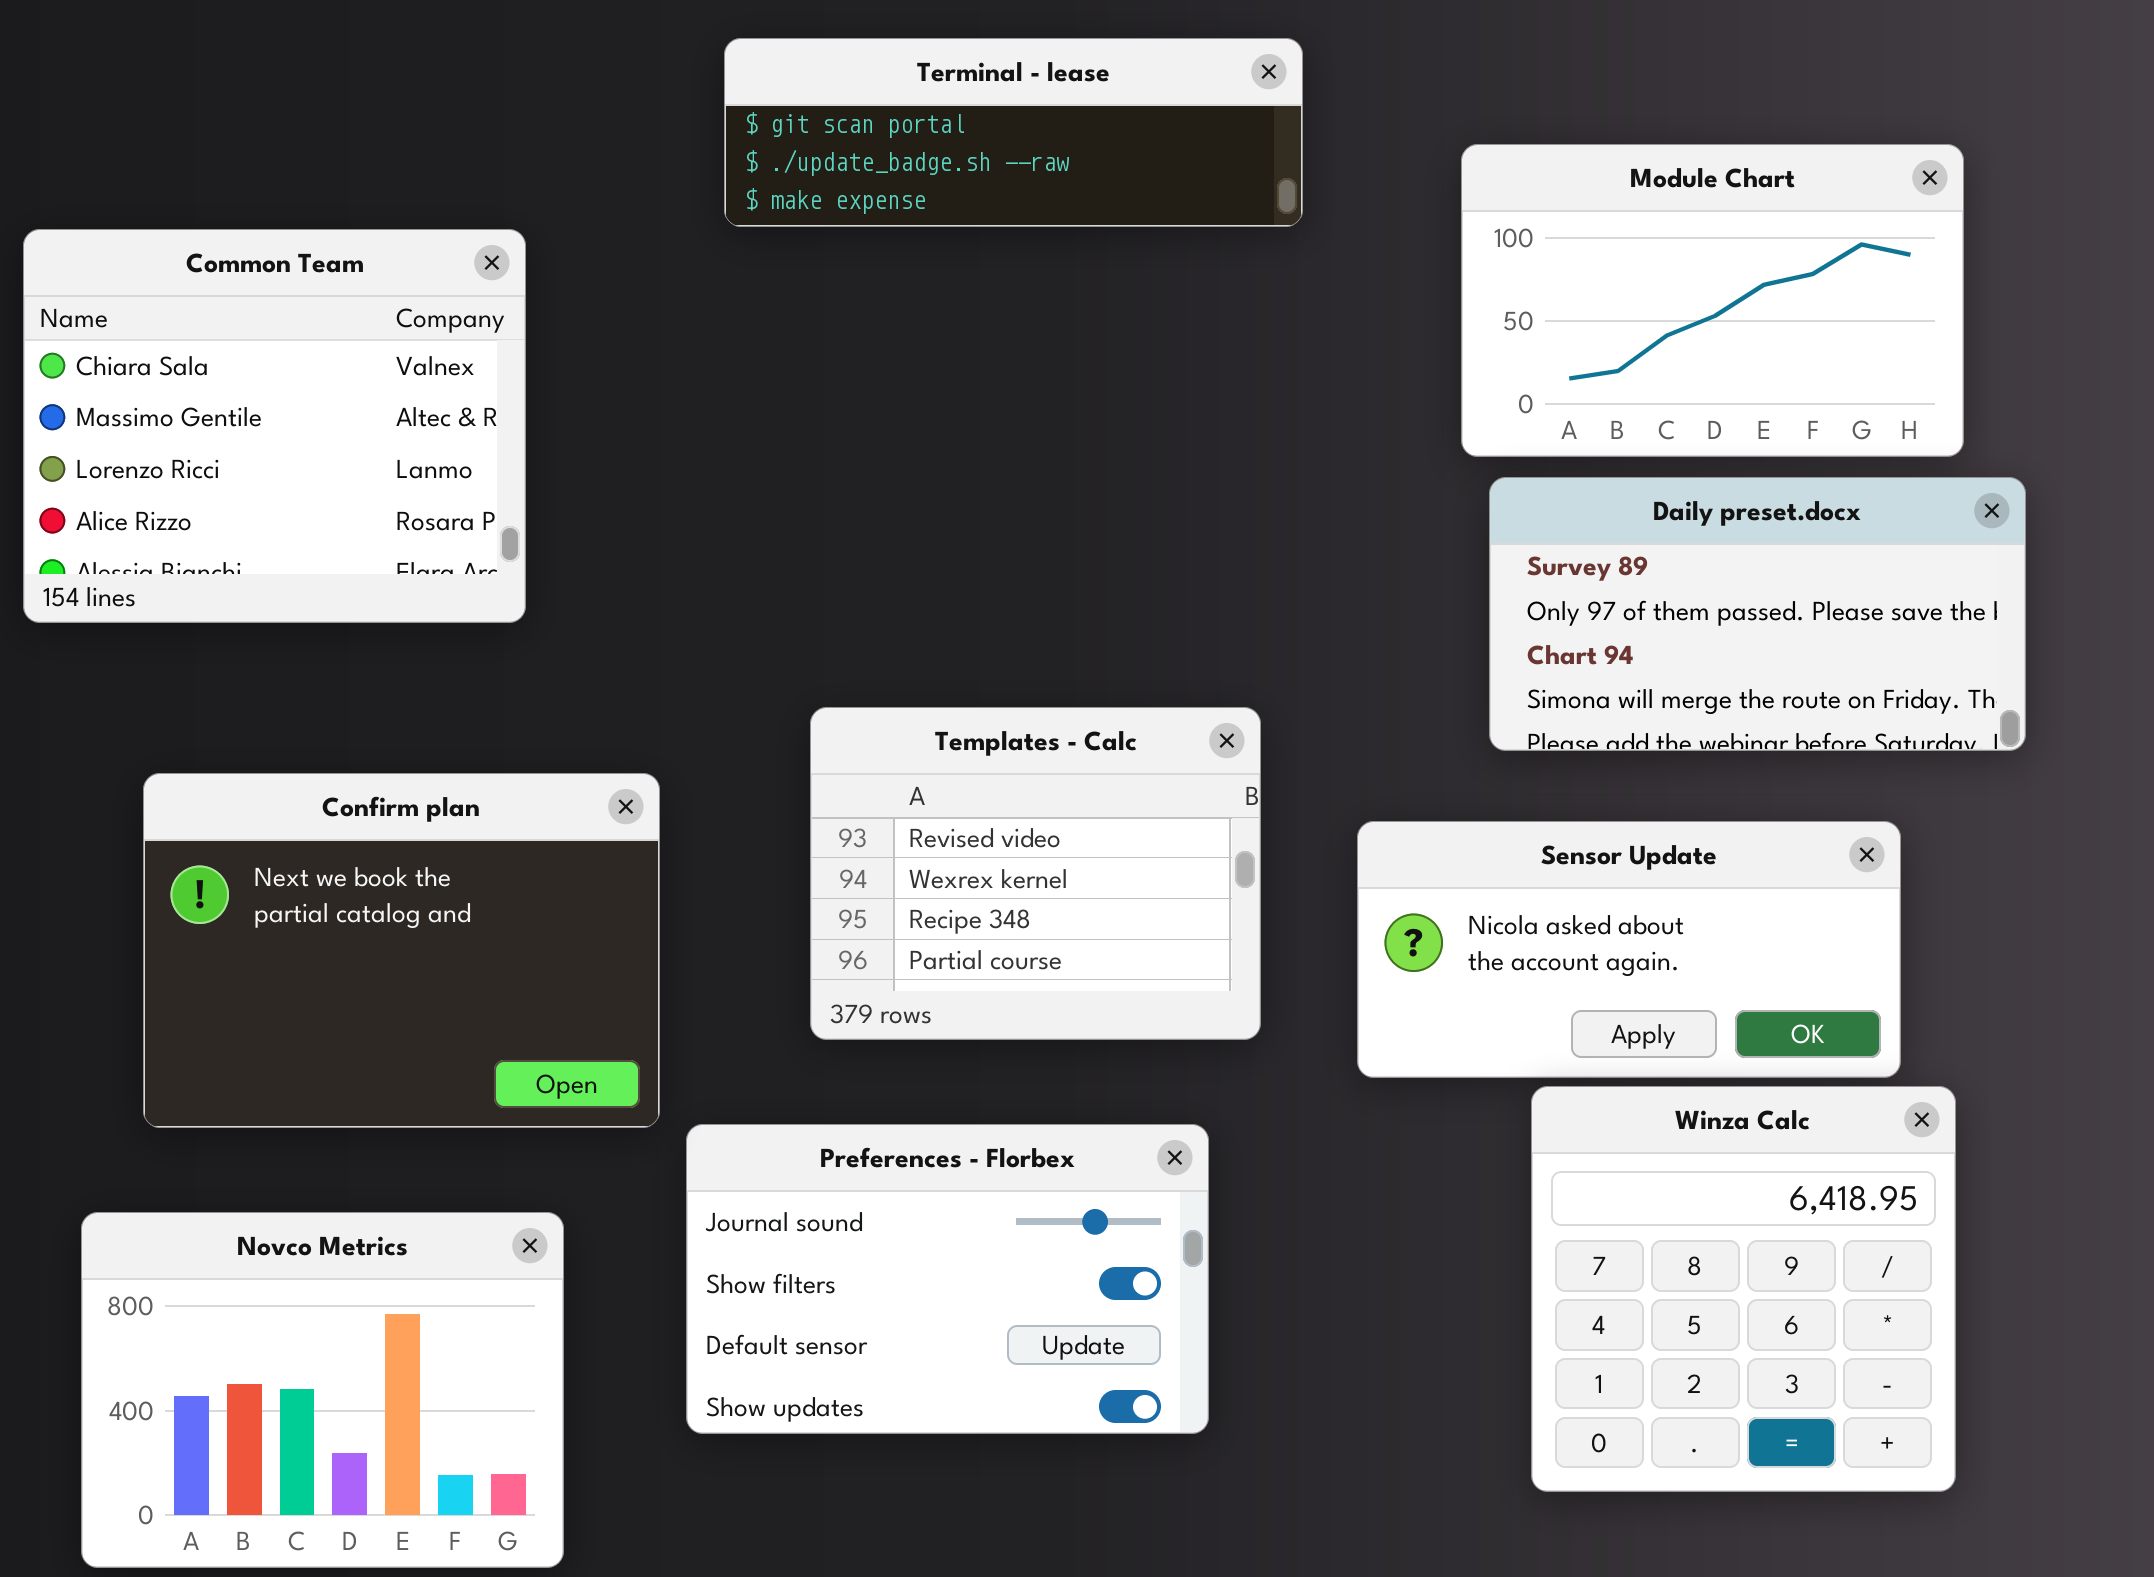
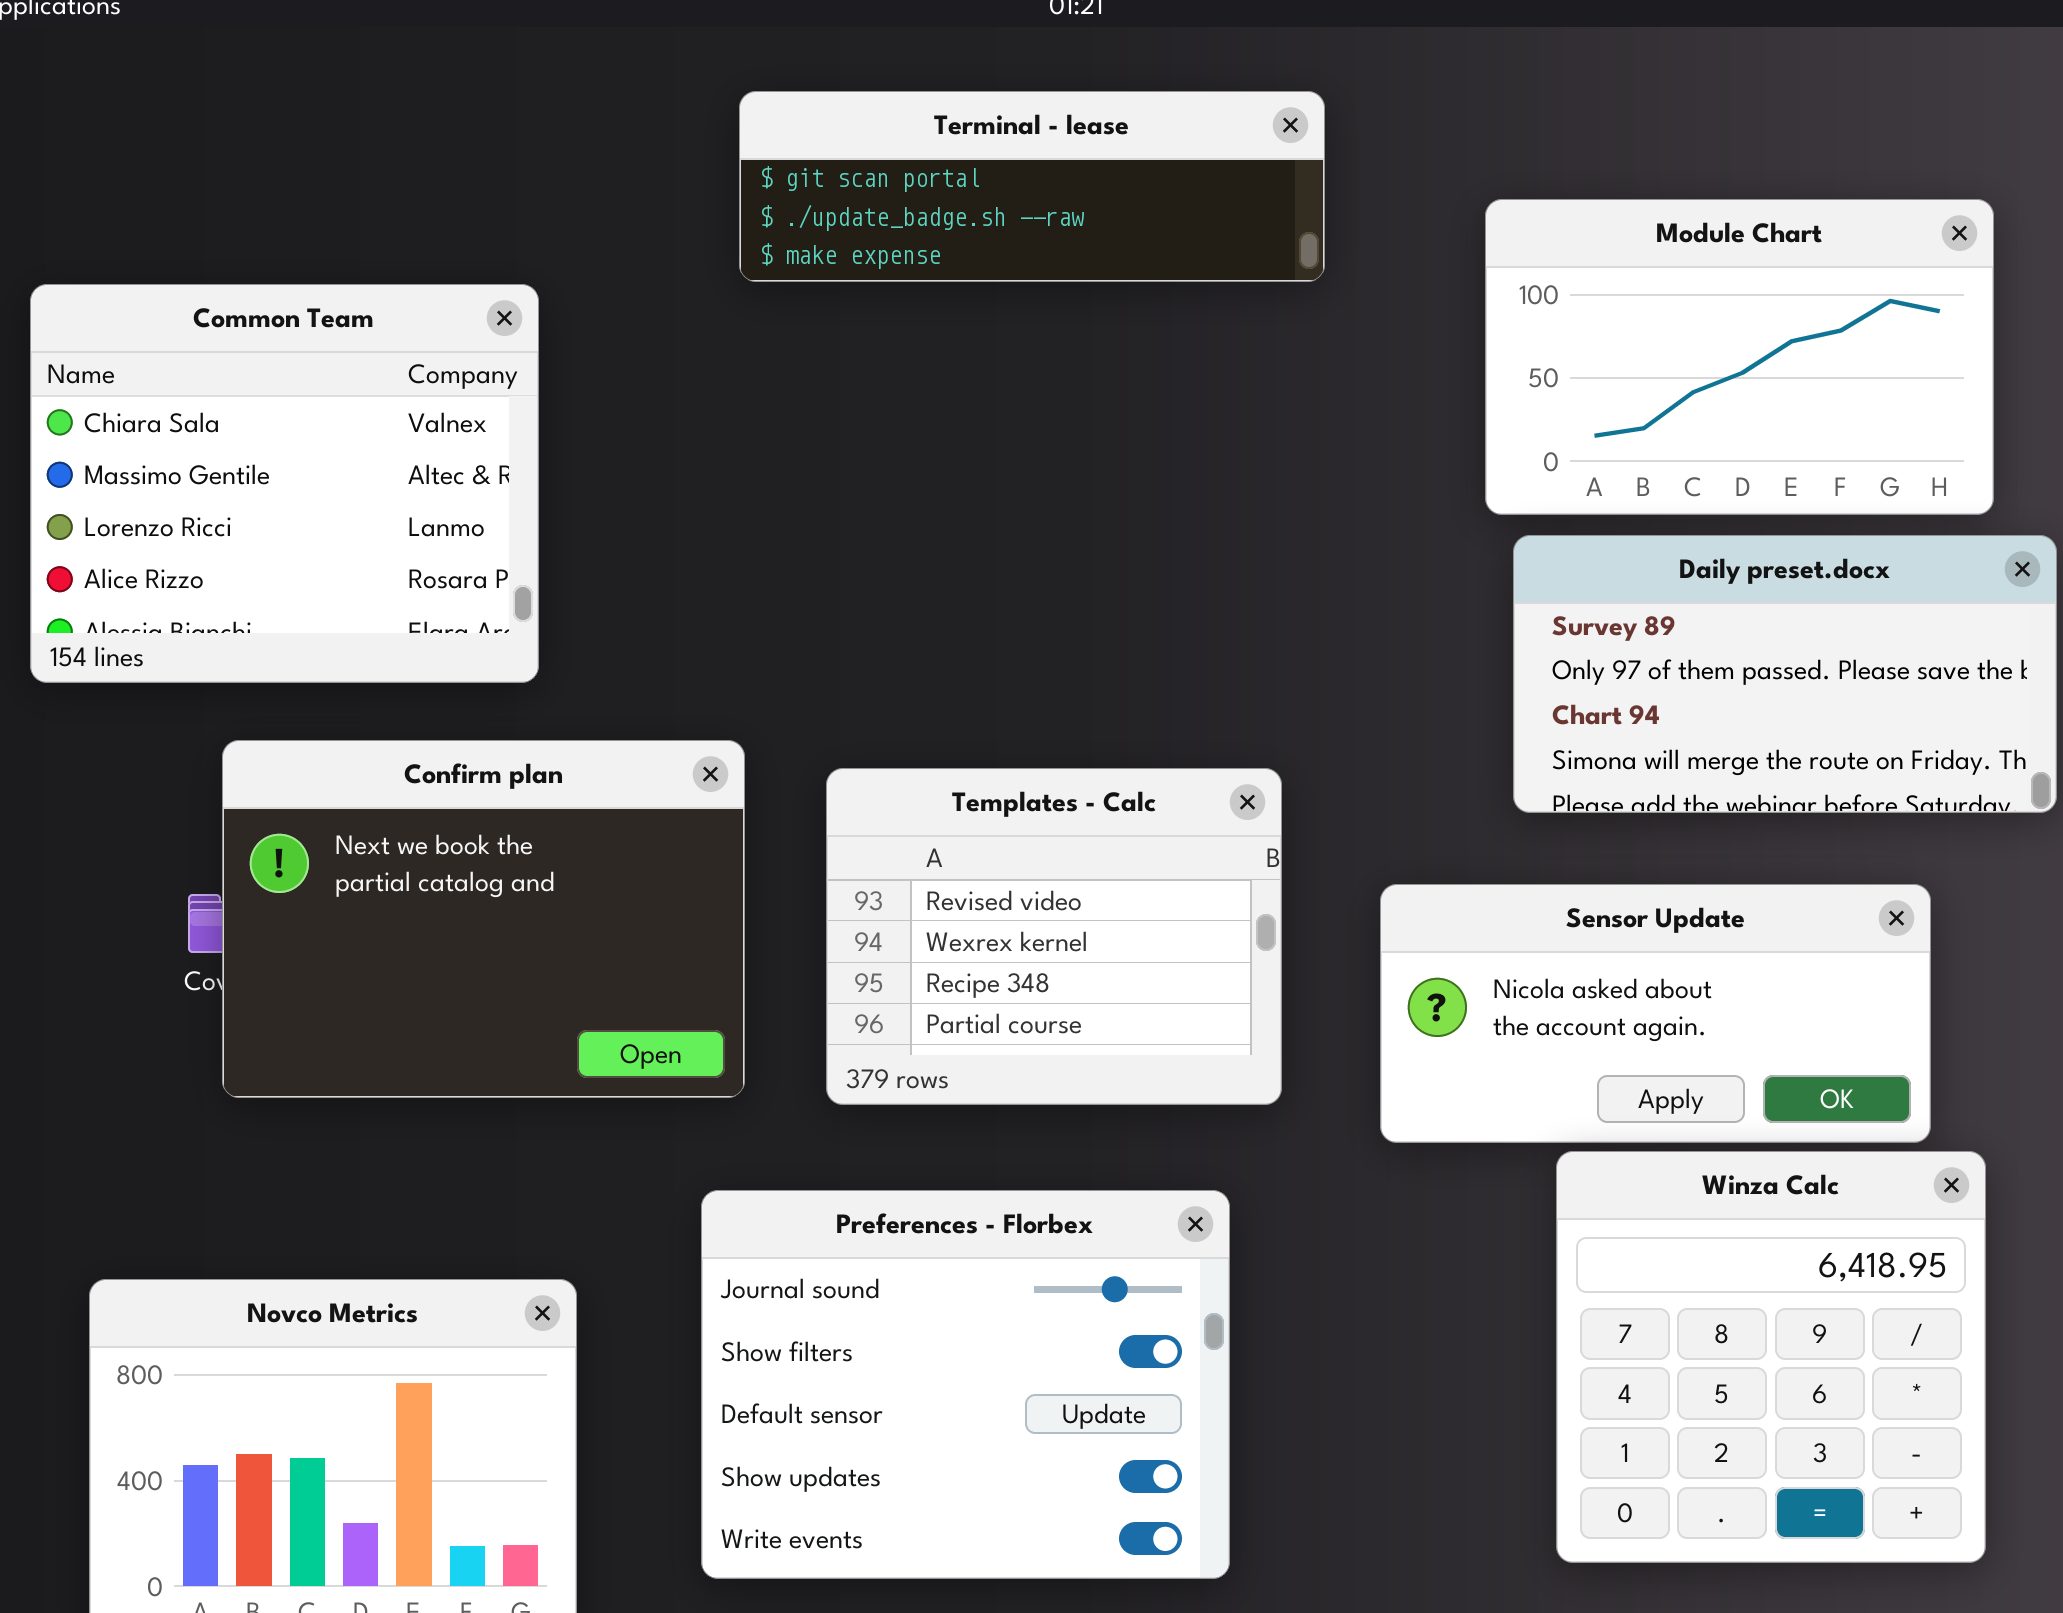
Confirm plan: [143,773,660,1128] -> [222,740,745,1098], moved
Preferences - Florbex: [686,1124,1209,1434] -> [701,1190,1230,1579], resized

